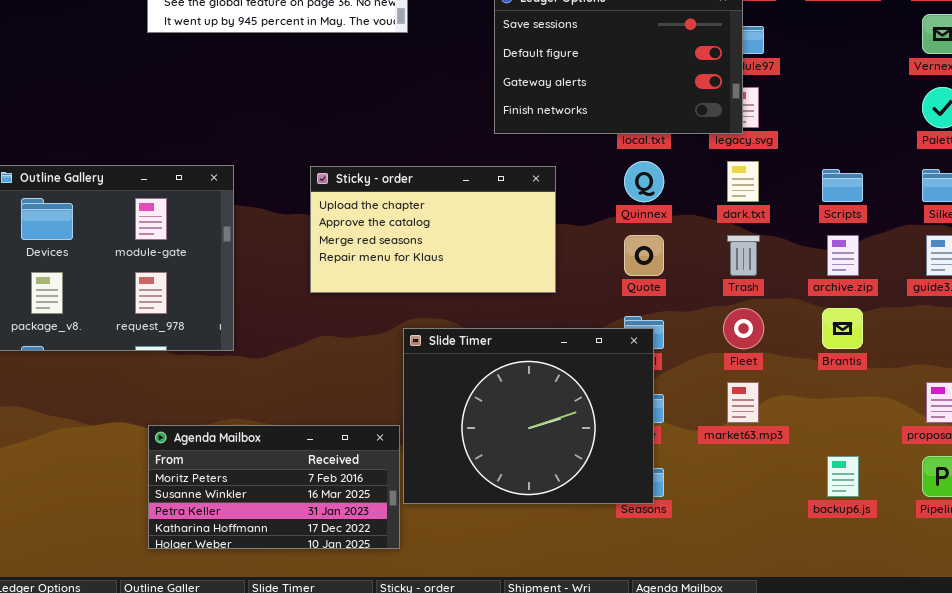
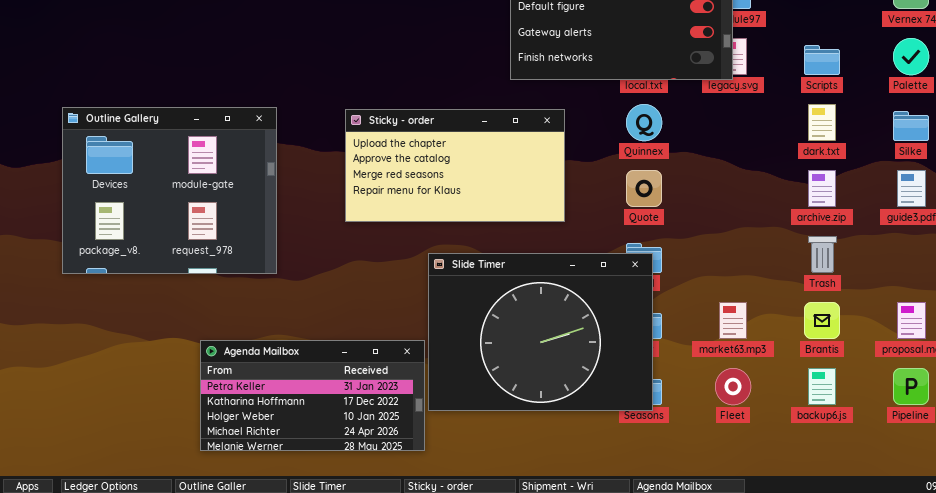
dark.txt: [727,161,759,202] -> [808,104,836,141], moved
Scripts: [822,169,863,202] -> [804,45,840,75], moved
Trash: [727,235,760,276] -> [808,236,837,273], moved
Fleet: [723,308,764,349] -> [715,368,751,405], moved
Brantis: [822,308,863,349] -> [804,302,840,339], moved
Agenda Mailbox: [148,425,400,549] -> [200,340,425,451], scrolled down 2 rows

